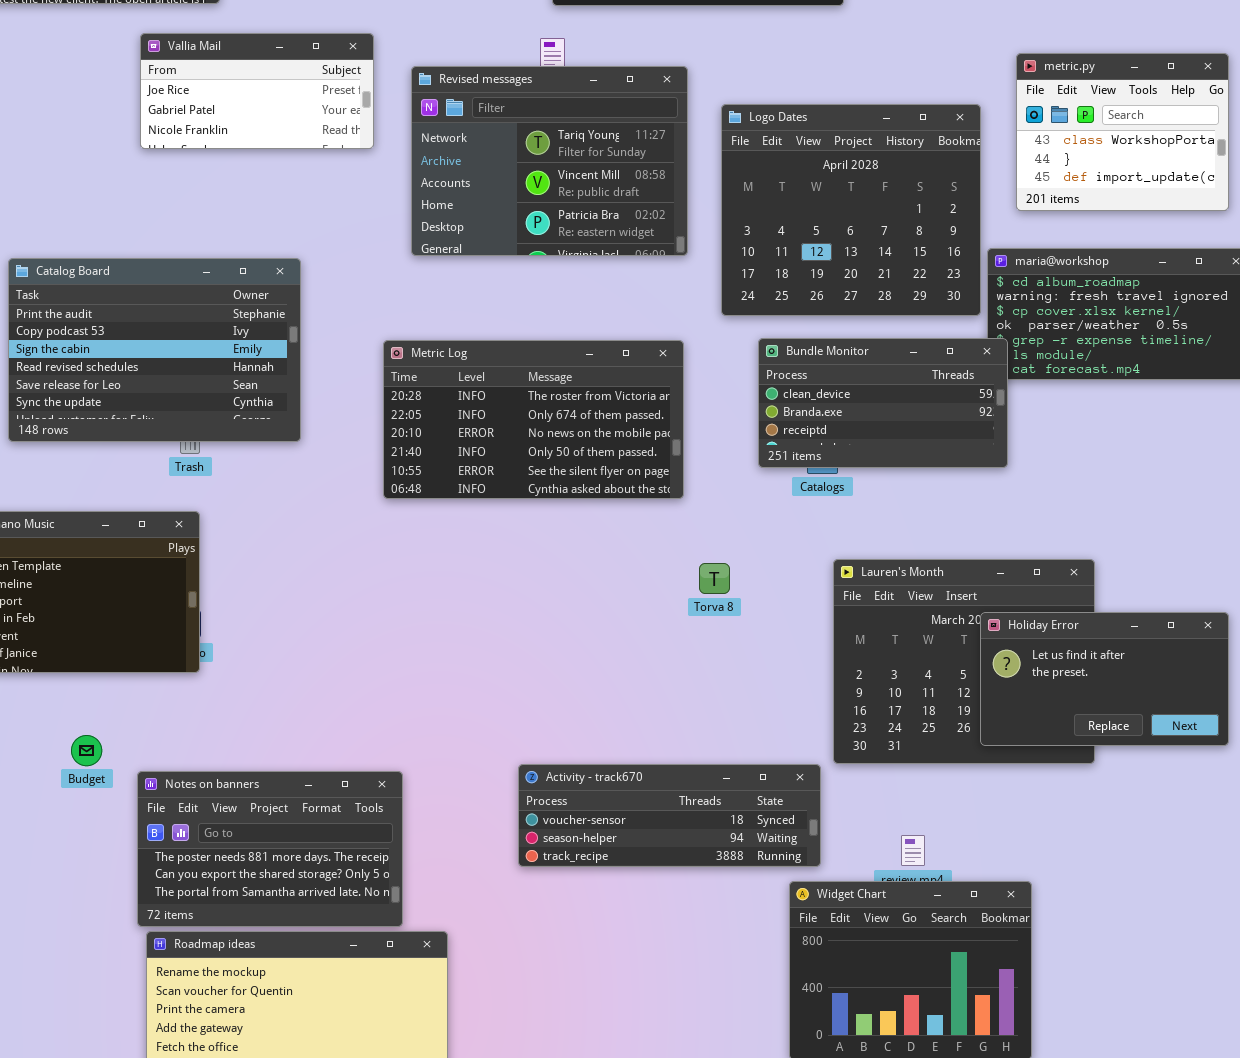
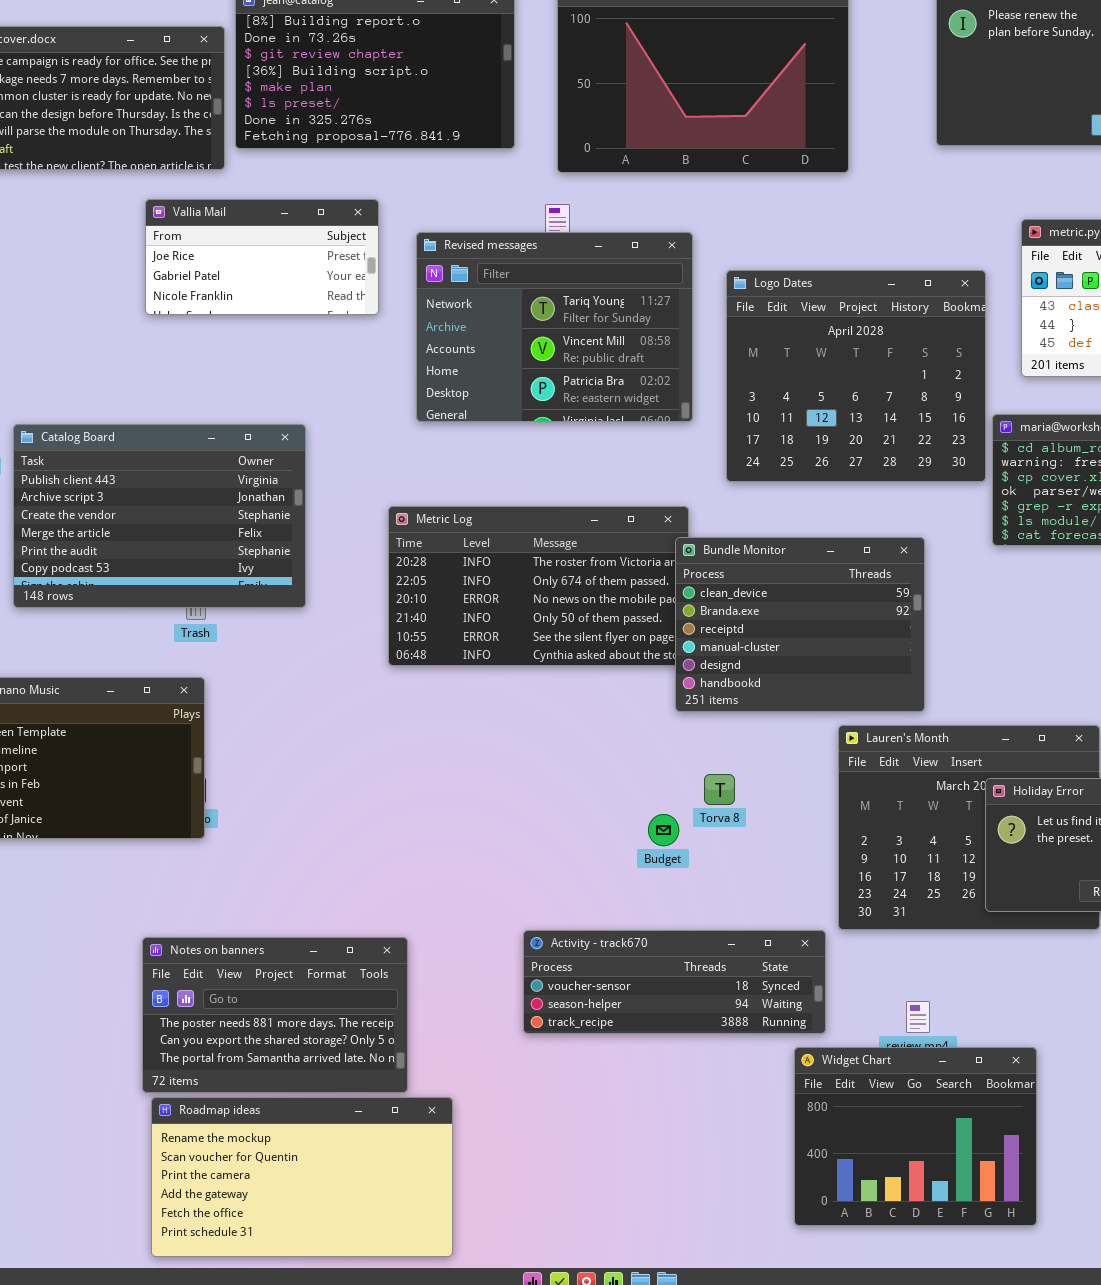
Catalog Board: [8,258,301,442] -> [13,424,306,608], scrolled up 4 rows
Bundle Monitor: [758,338,1008,468] -> [675,537,925,712], moved, resized
Torva 8: [699,563,730,594] -> [704,774,735,805], moved
Budget: [71,735,102,766] -> [648,814,679,846], moved

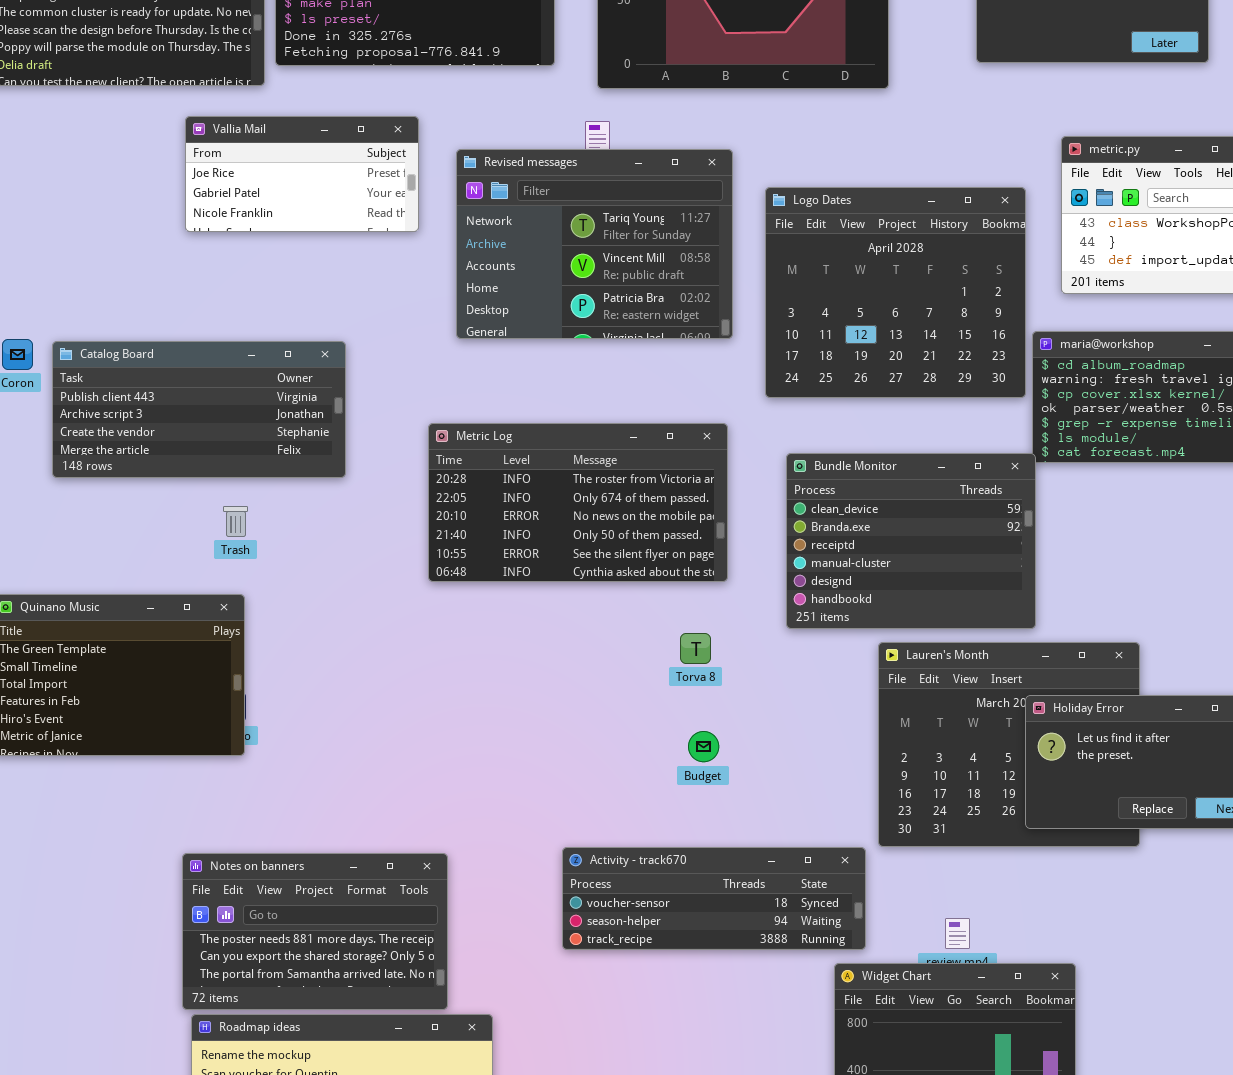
Catalog Board: [13,424,306,608] -> [52,341,346,478], resized
Bundle Monitor: [675,537,925,712] -> [786,453,1036,629], moved
Torva 8: [704,774,735,805] -> [680,633,711,664], moved

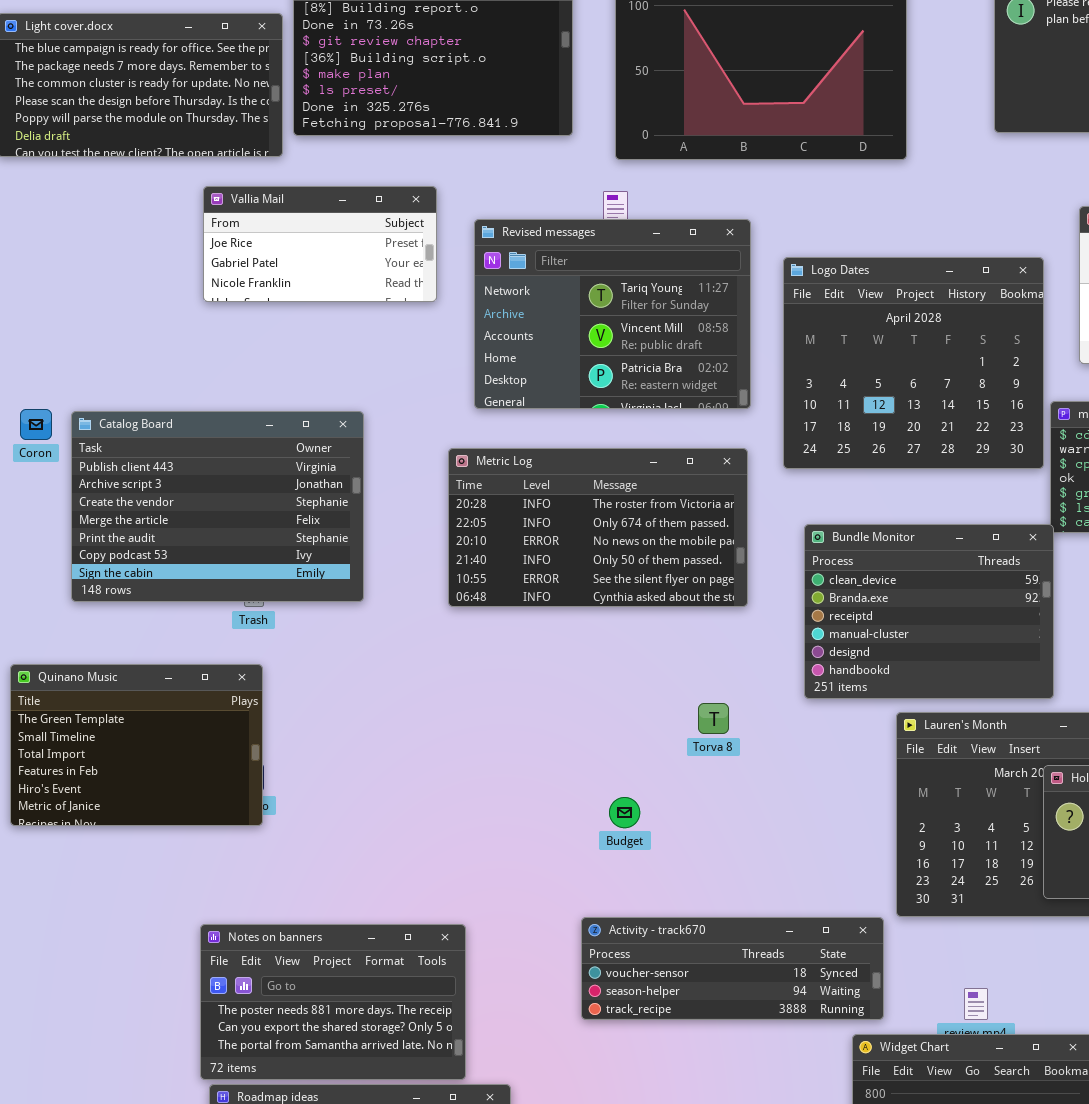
Catalog Board: [52,341,346,478] -> [71,411,364,602], resized
Metric Log: [428,423,728,582] -> [448,448,748,607], moved
Budget: [688,731,719,762] -> [609,797,640,828], moved

